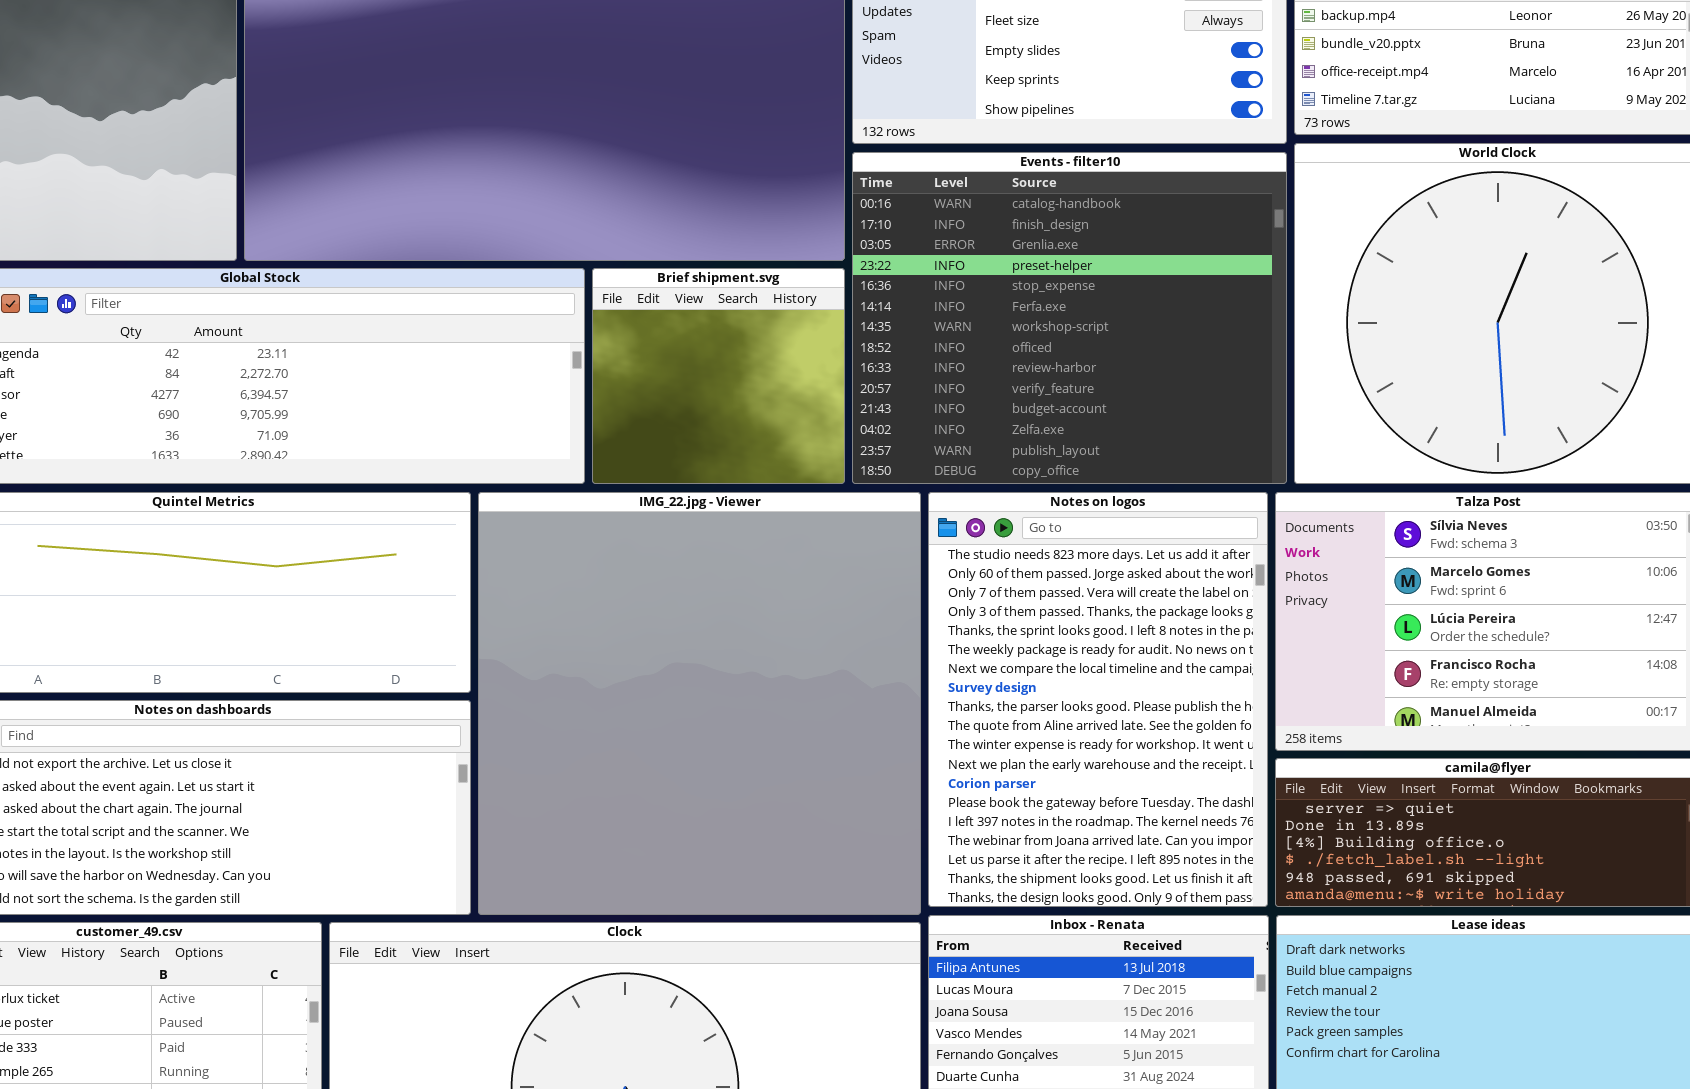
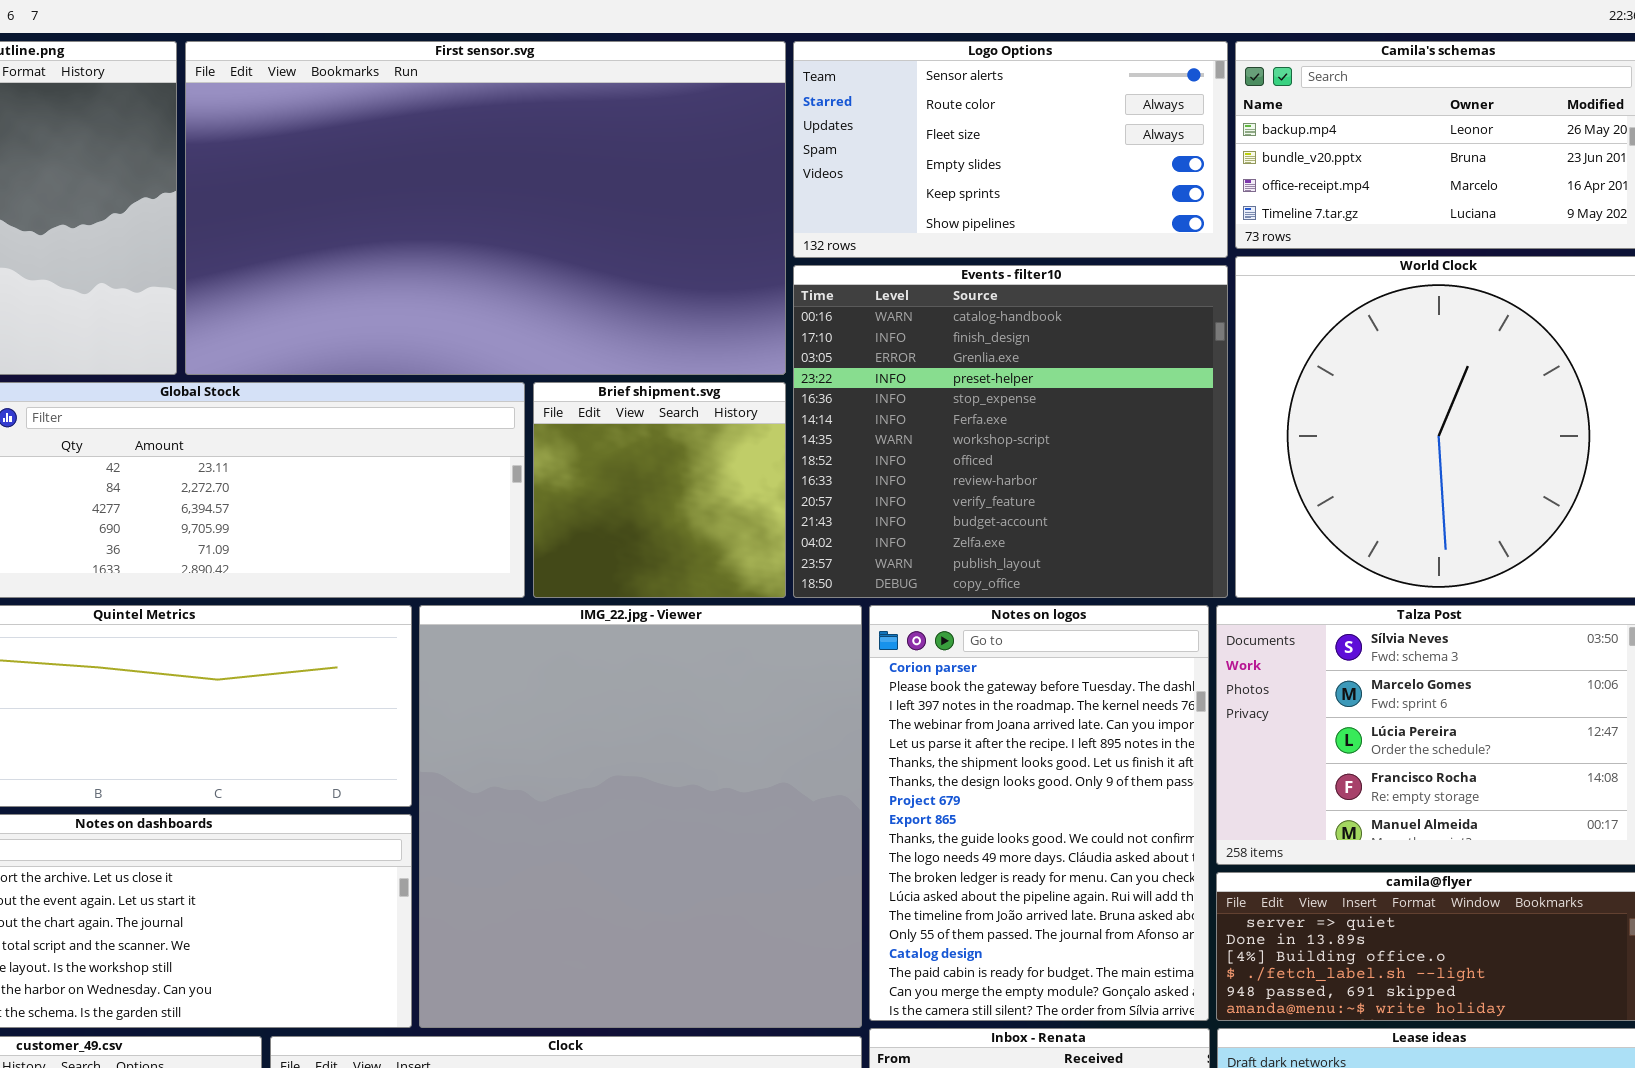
Notes on logos: [928,492,1268,907] -> [869,605,1209,1021], scrolled down 12 rows

